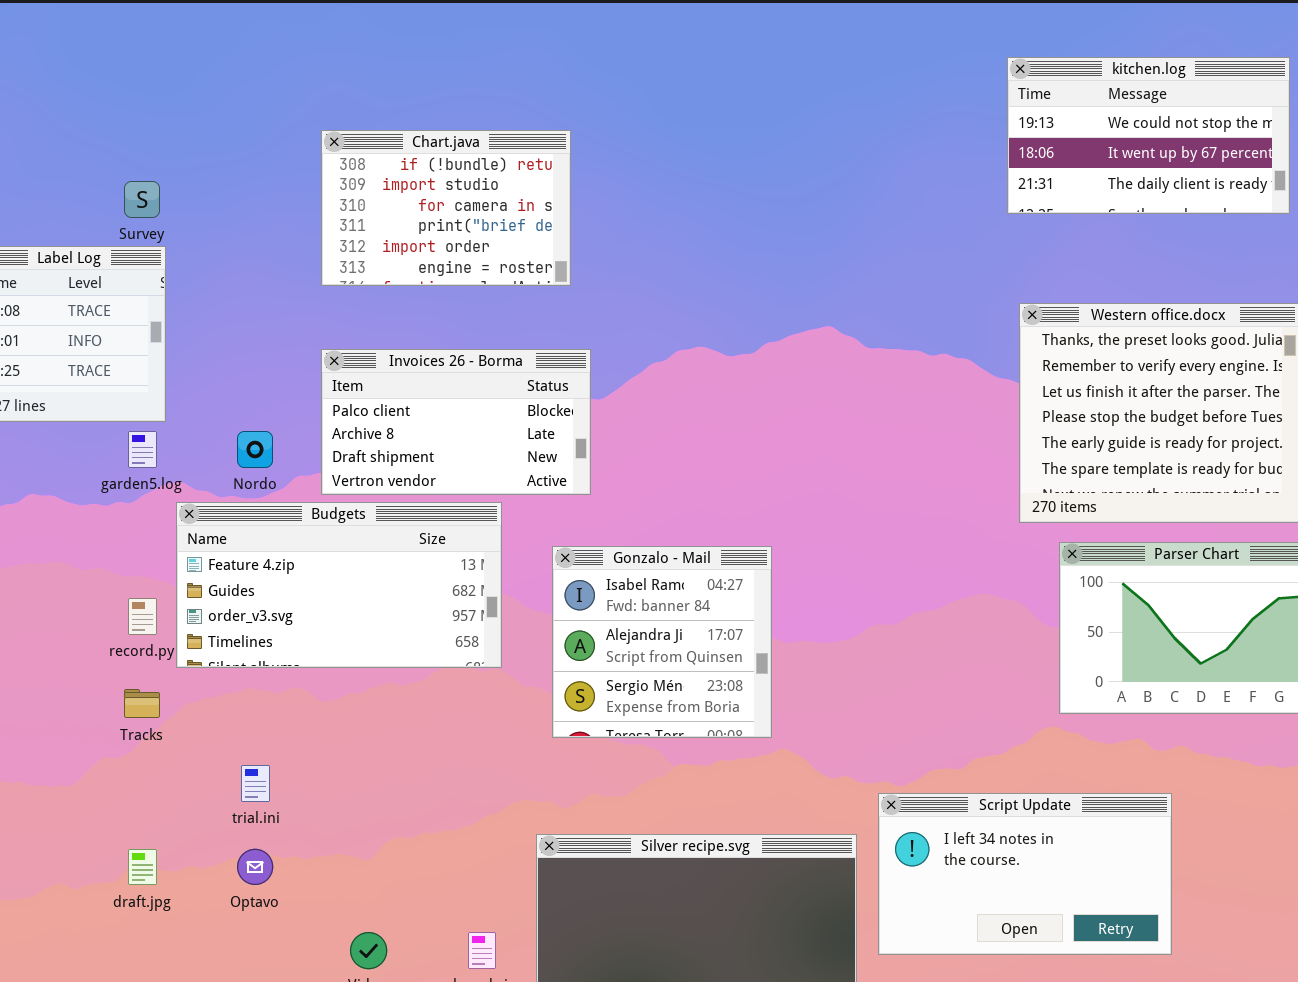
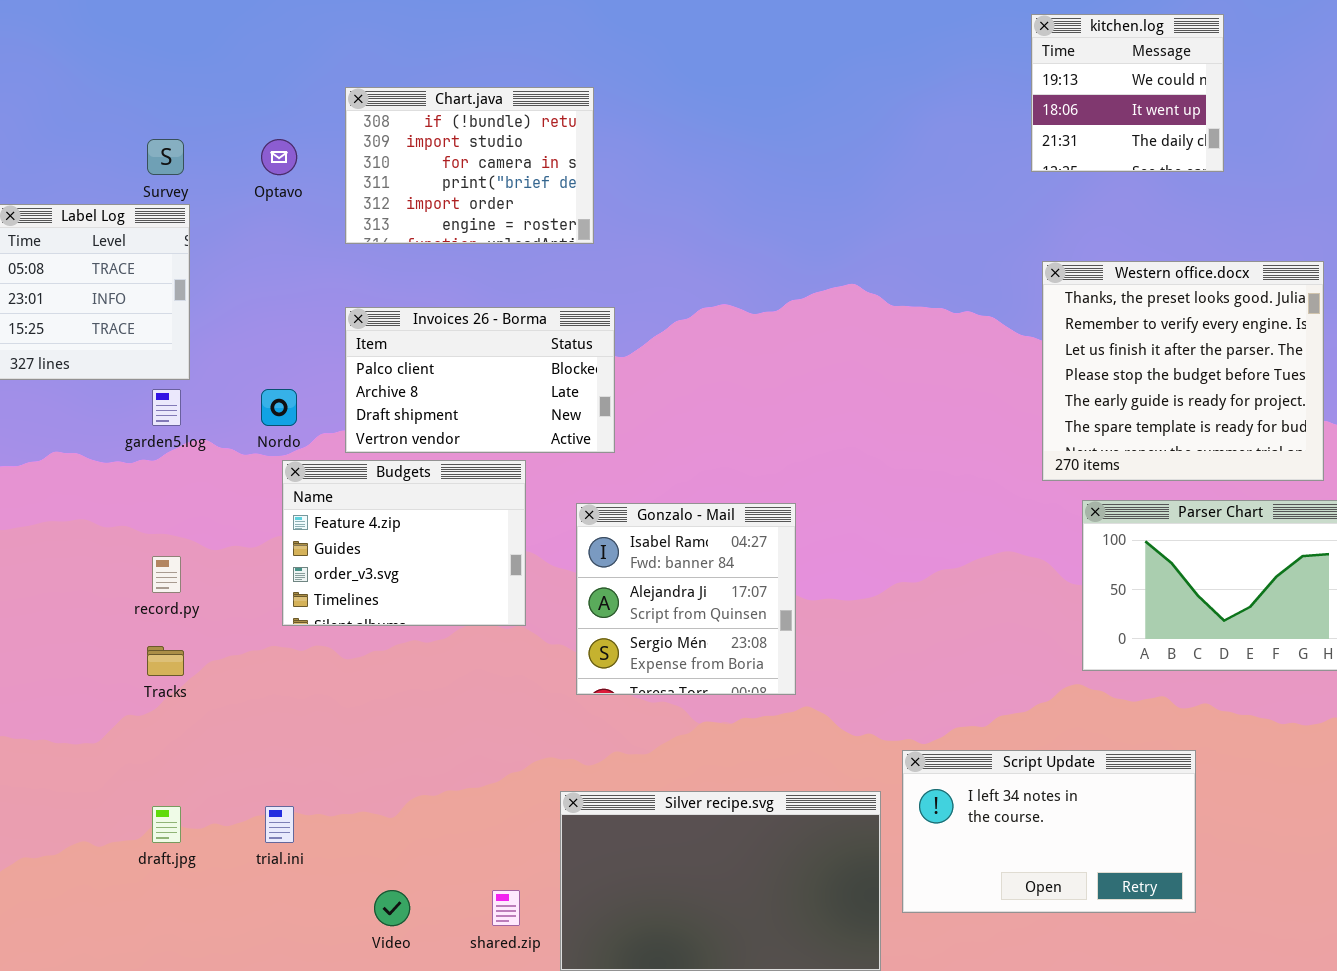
kitchen.log: [1007,57,1290,214] -> [1031,14,1224,172], resized
Budgets: [176,502,502,668] -> [282,460,526,626], resized
trial.ini: [241,765,270,802] -> [265,806,294,843], moved
Optavo: [237,849,273,885] -> [261,139,297,175], moved

